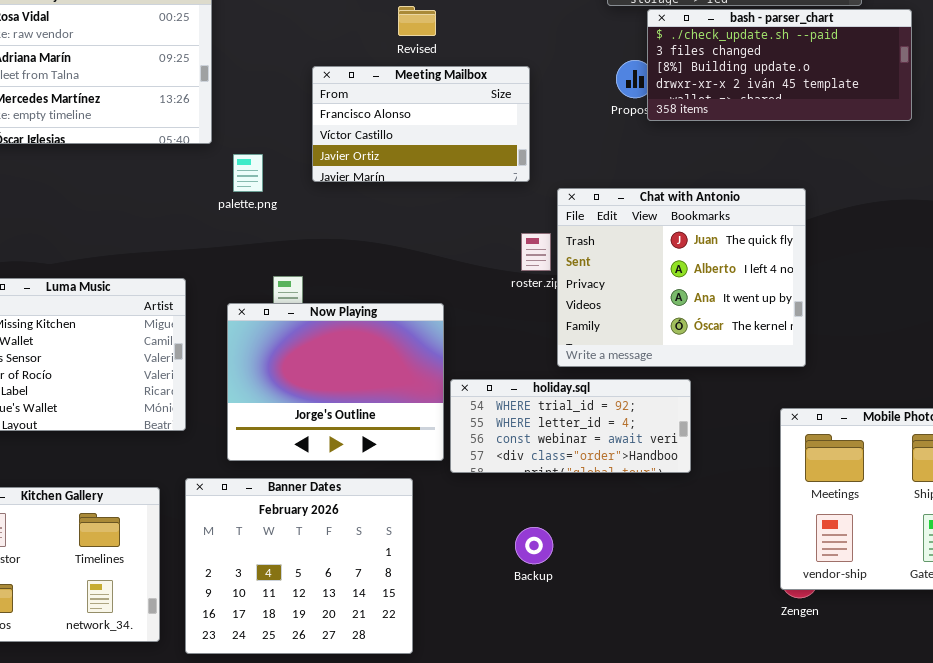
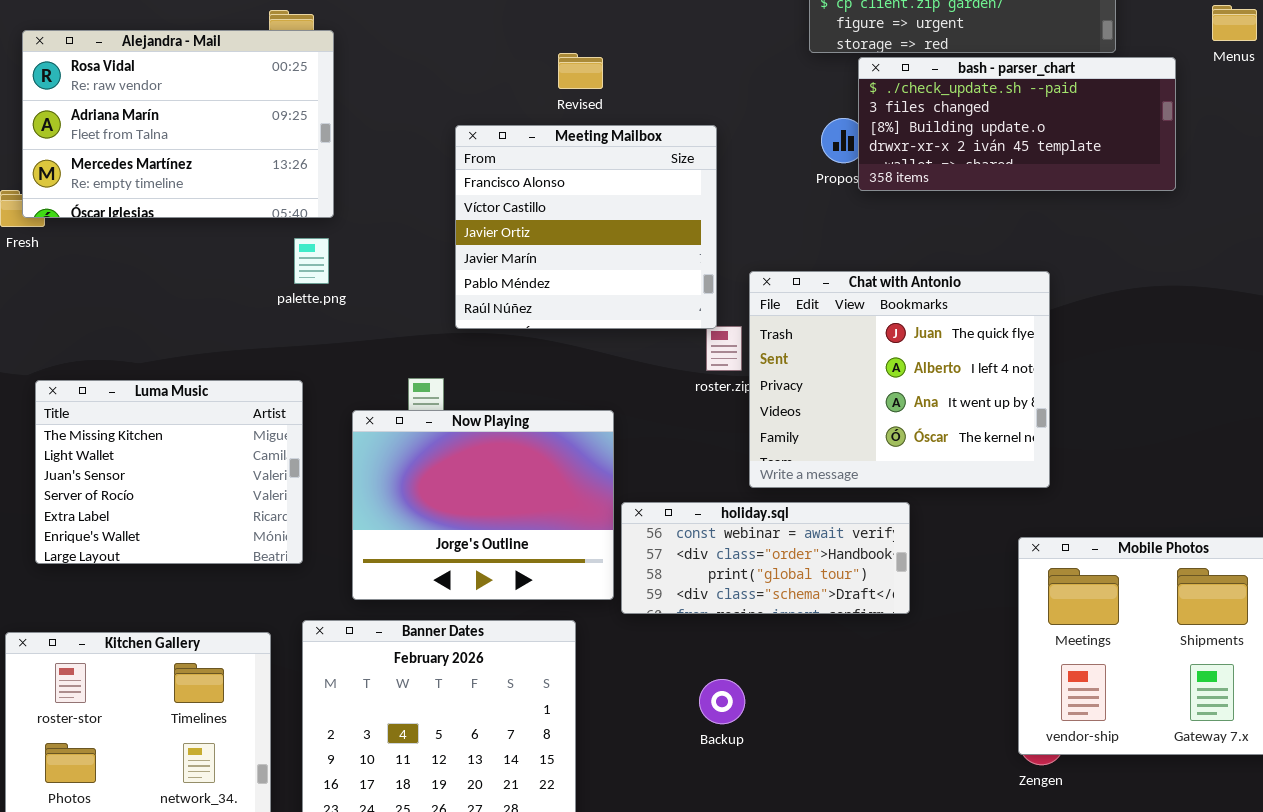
Meeting Mailbox: [312,66,530,182] -> [455,125,717,329], resized
palette.png: [233,154,263,192] -> [294,238,329,284], moved
holiday.sql: [450,379,691,473] -> [621,502,910,614], scrolled down 2 rows

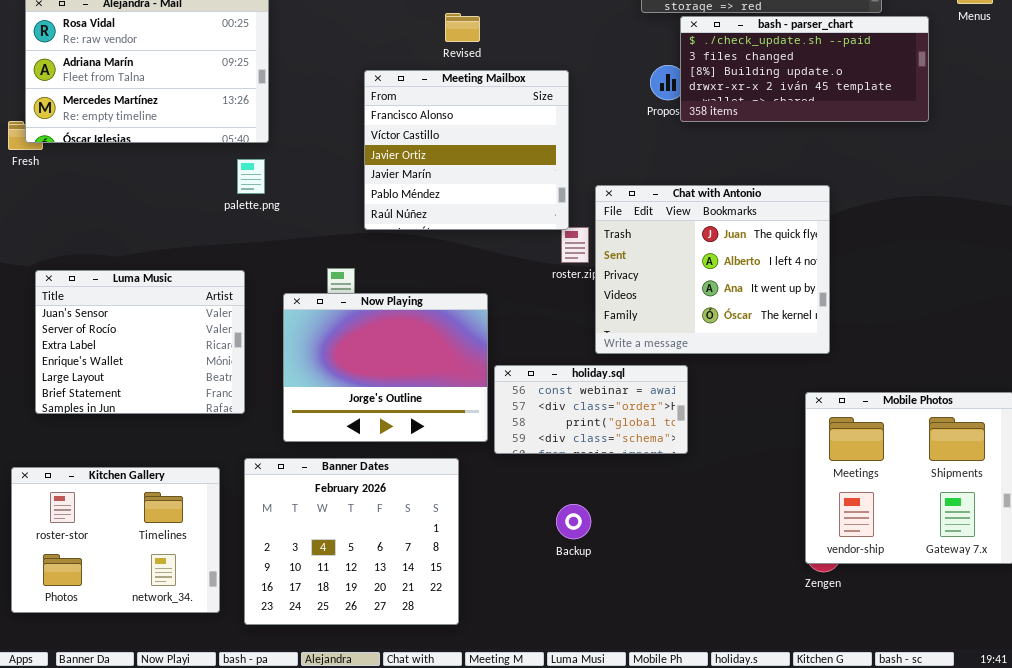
Luma Music: [35,380,303,564] -> [35,270,245,414], scrolled down 2 rows
holiday.sql: [621,502,910,614] -> [494,365,688,454], resized

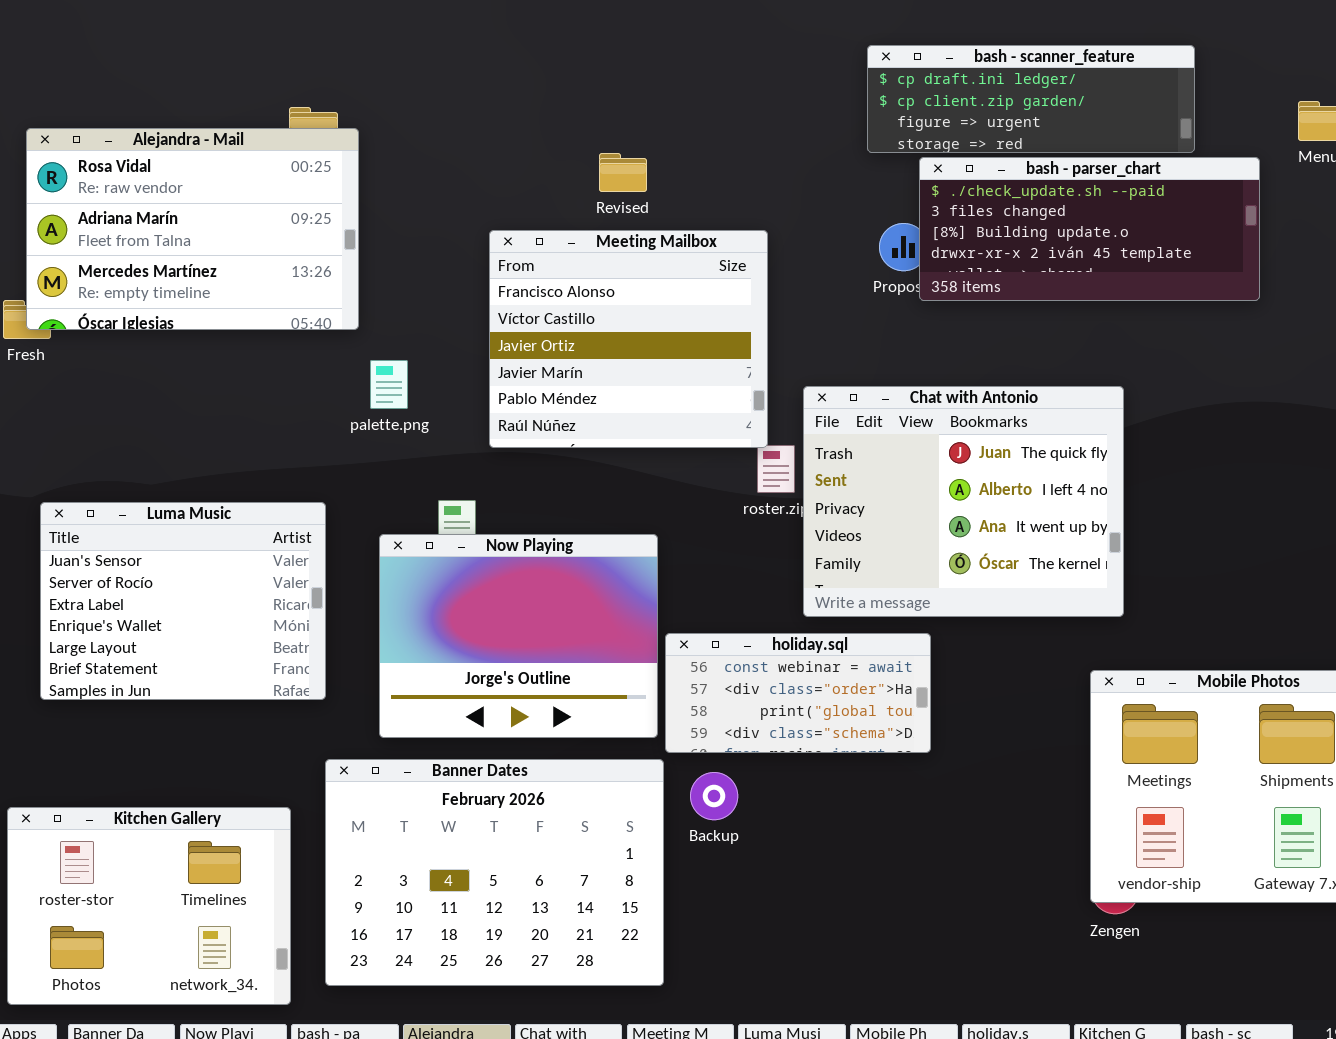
palette.png: [237,159,265,194] -> [370,360,408,409], moved
Banner Dates: [244,458,459,625] -> [325,759,664,986], resized
Kitchen Gallery: [11,467,220,613] -> [7,807,291,1005], moved
Backup: [556,504,591,539] -> [690,772,738,820], moved

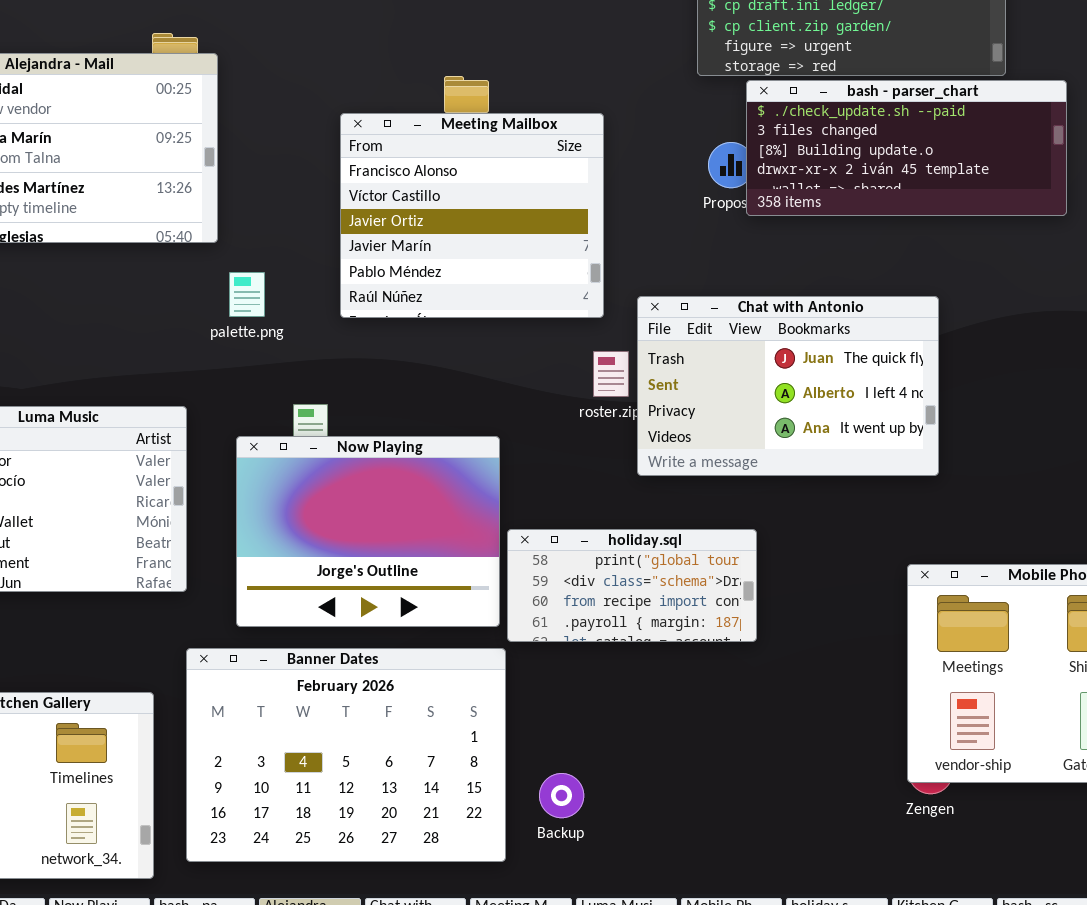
Meeting Mailbox: [489,230,768,448] -> [340,113,604,318], moved
Chat with Antonio: [803,386,1124,617] -> [637,296,939,476], resized
holiday.sql: [665,633,931,753] -> [507,529,757,642], scrolled down 2 rows
Backup: [690,772,738,820] -> [539,773,584,818], moved

